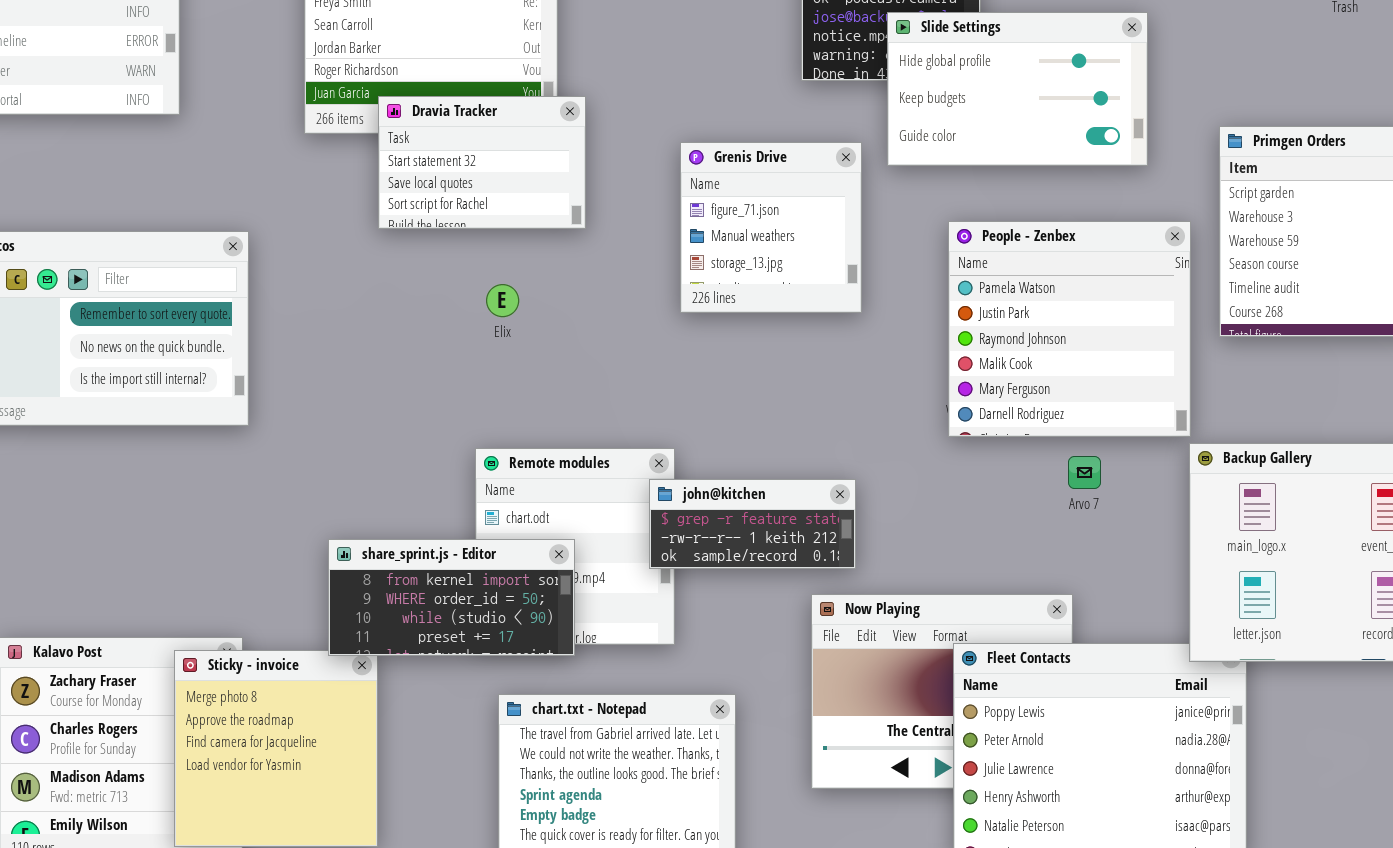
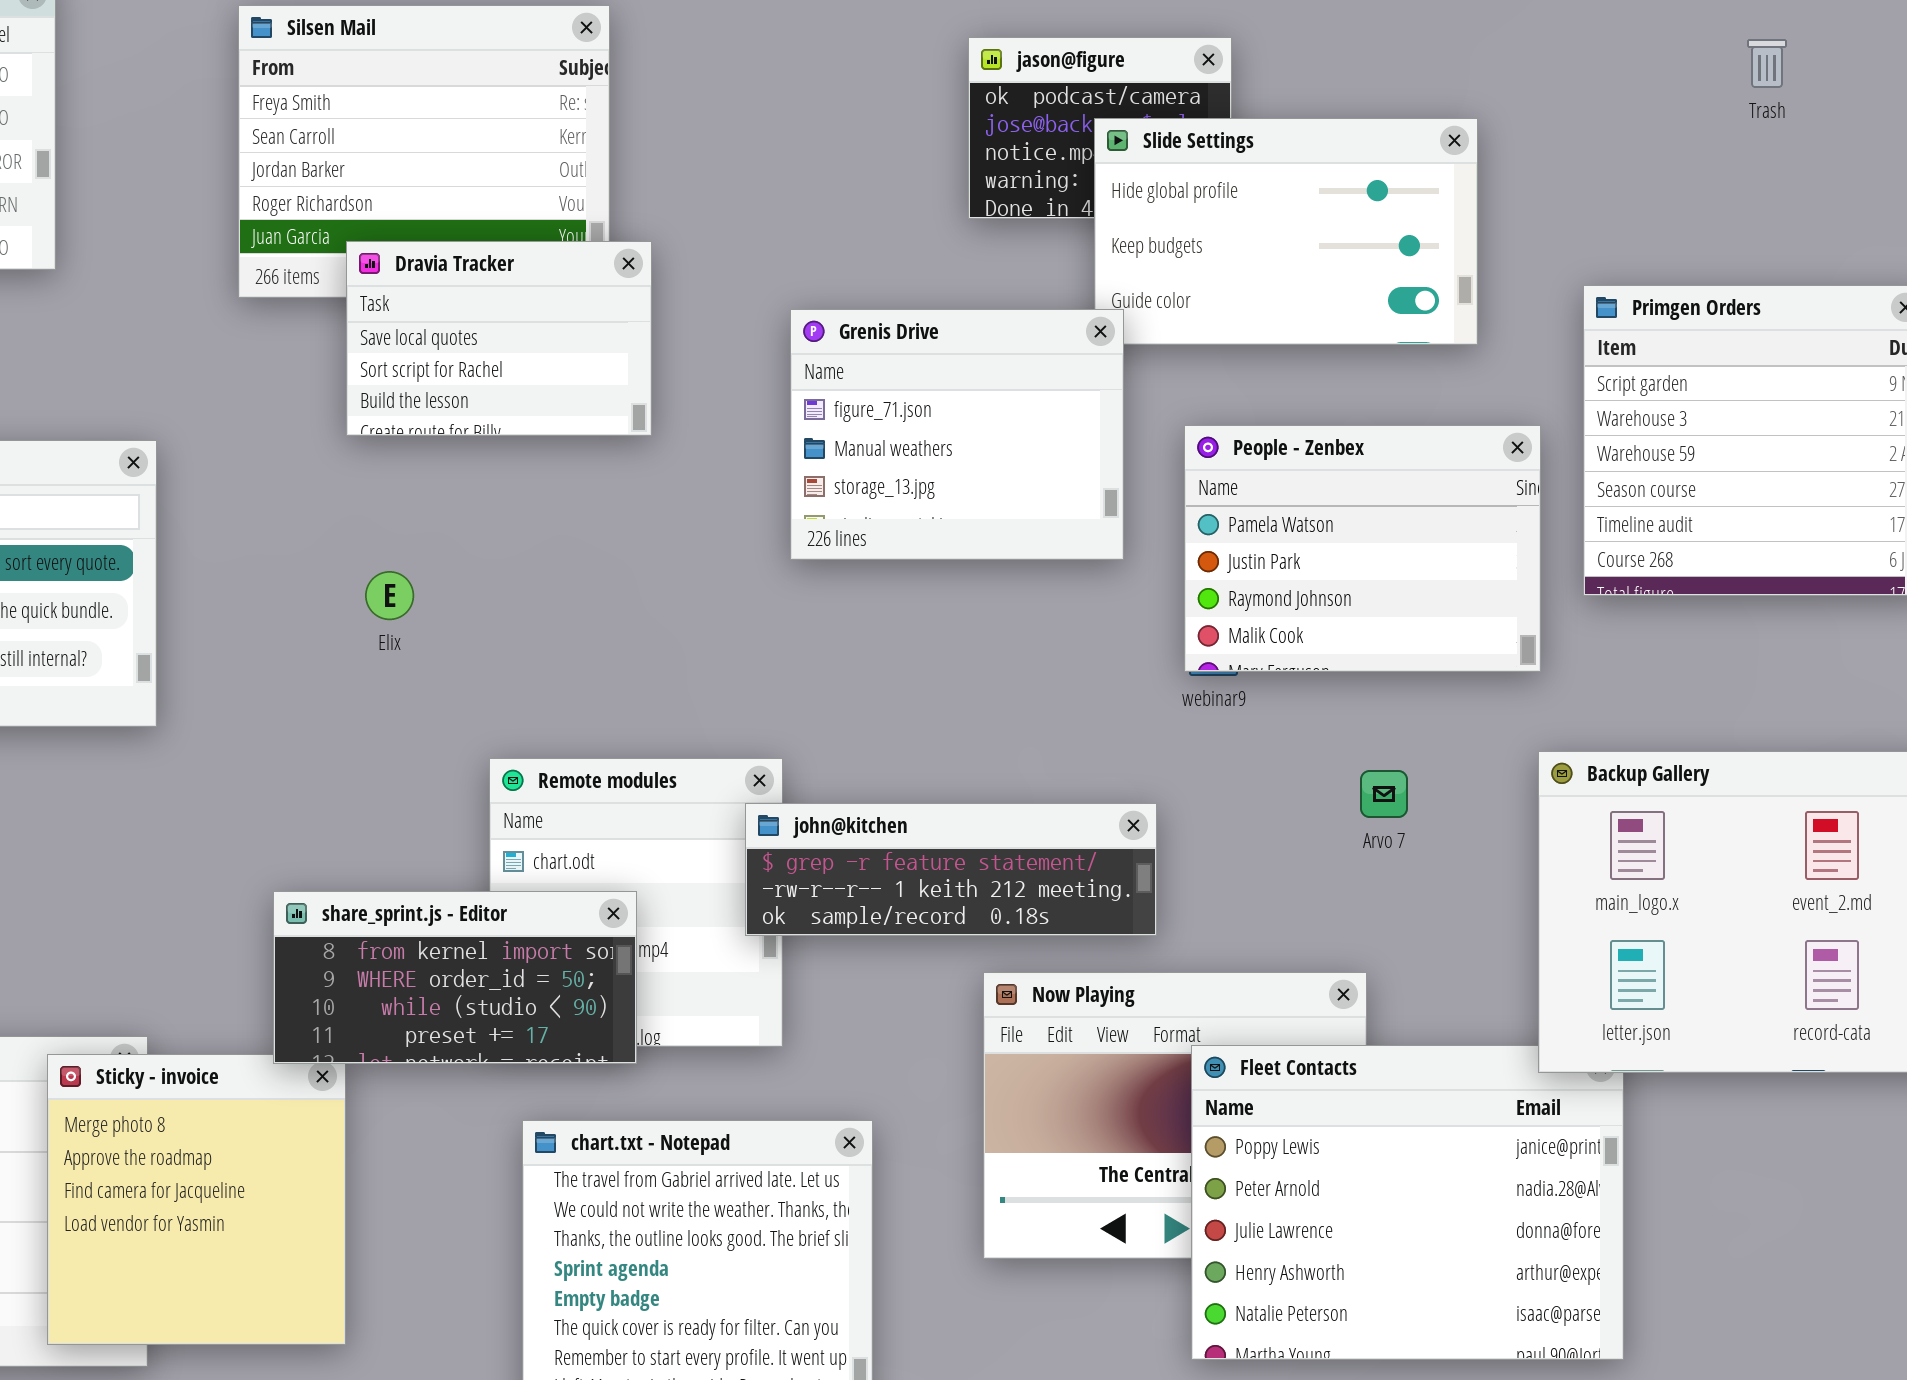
Dravia Tracker: [378,96,586,229] -> [346,241,652,436], scrolled down 1 row
Grenis Drive: [680,142,862,313] -> [790,309,1124,560], resized
People - Zenbex: [948,221,1191,437] -> [1184,425,1541,672], resized
Elix: [486,284,519,317] -> [365,571,414,620], moved
john@kitchen: [649,479,856,569] -> [745,803,1157,936], resized

